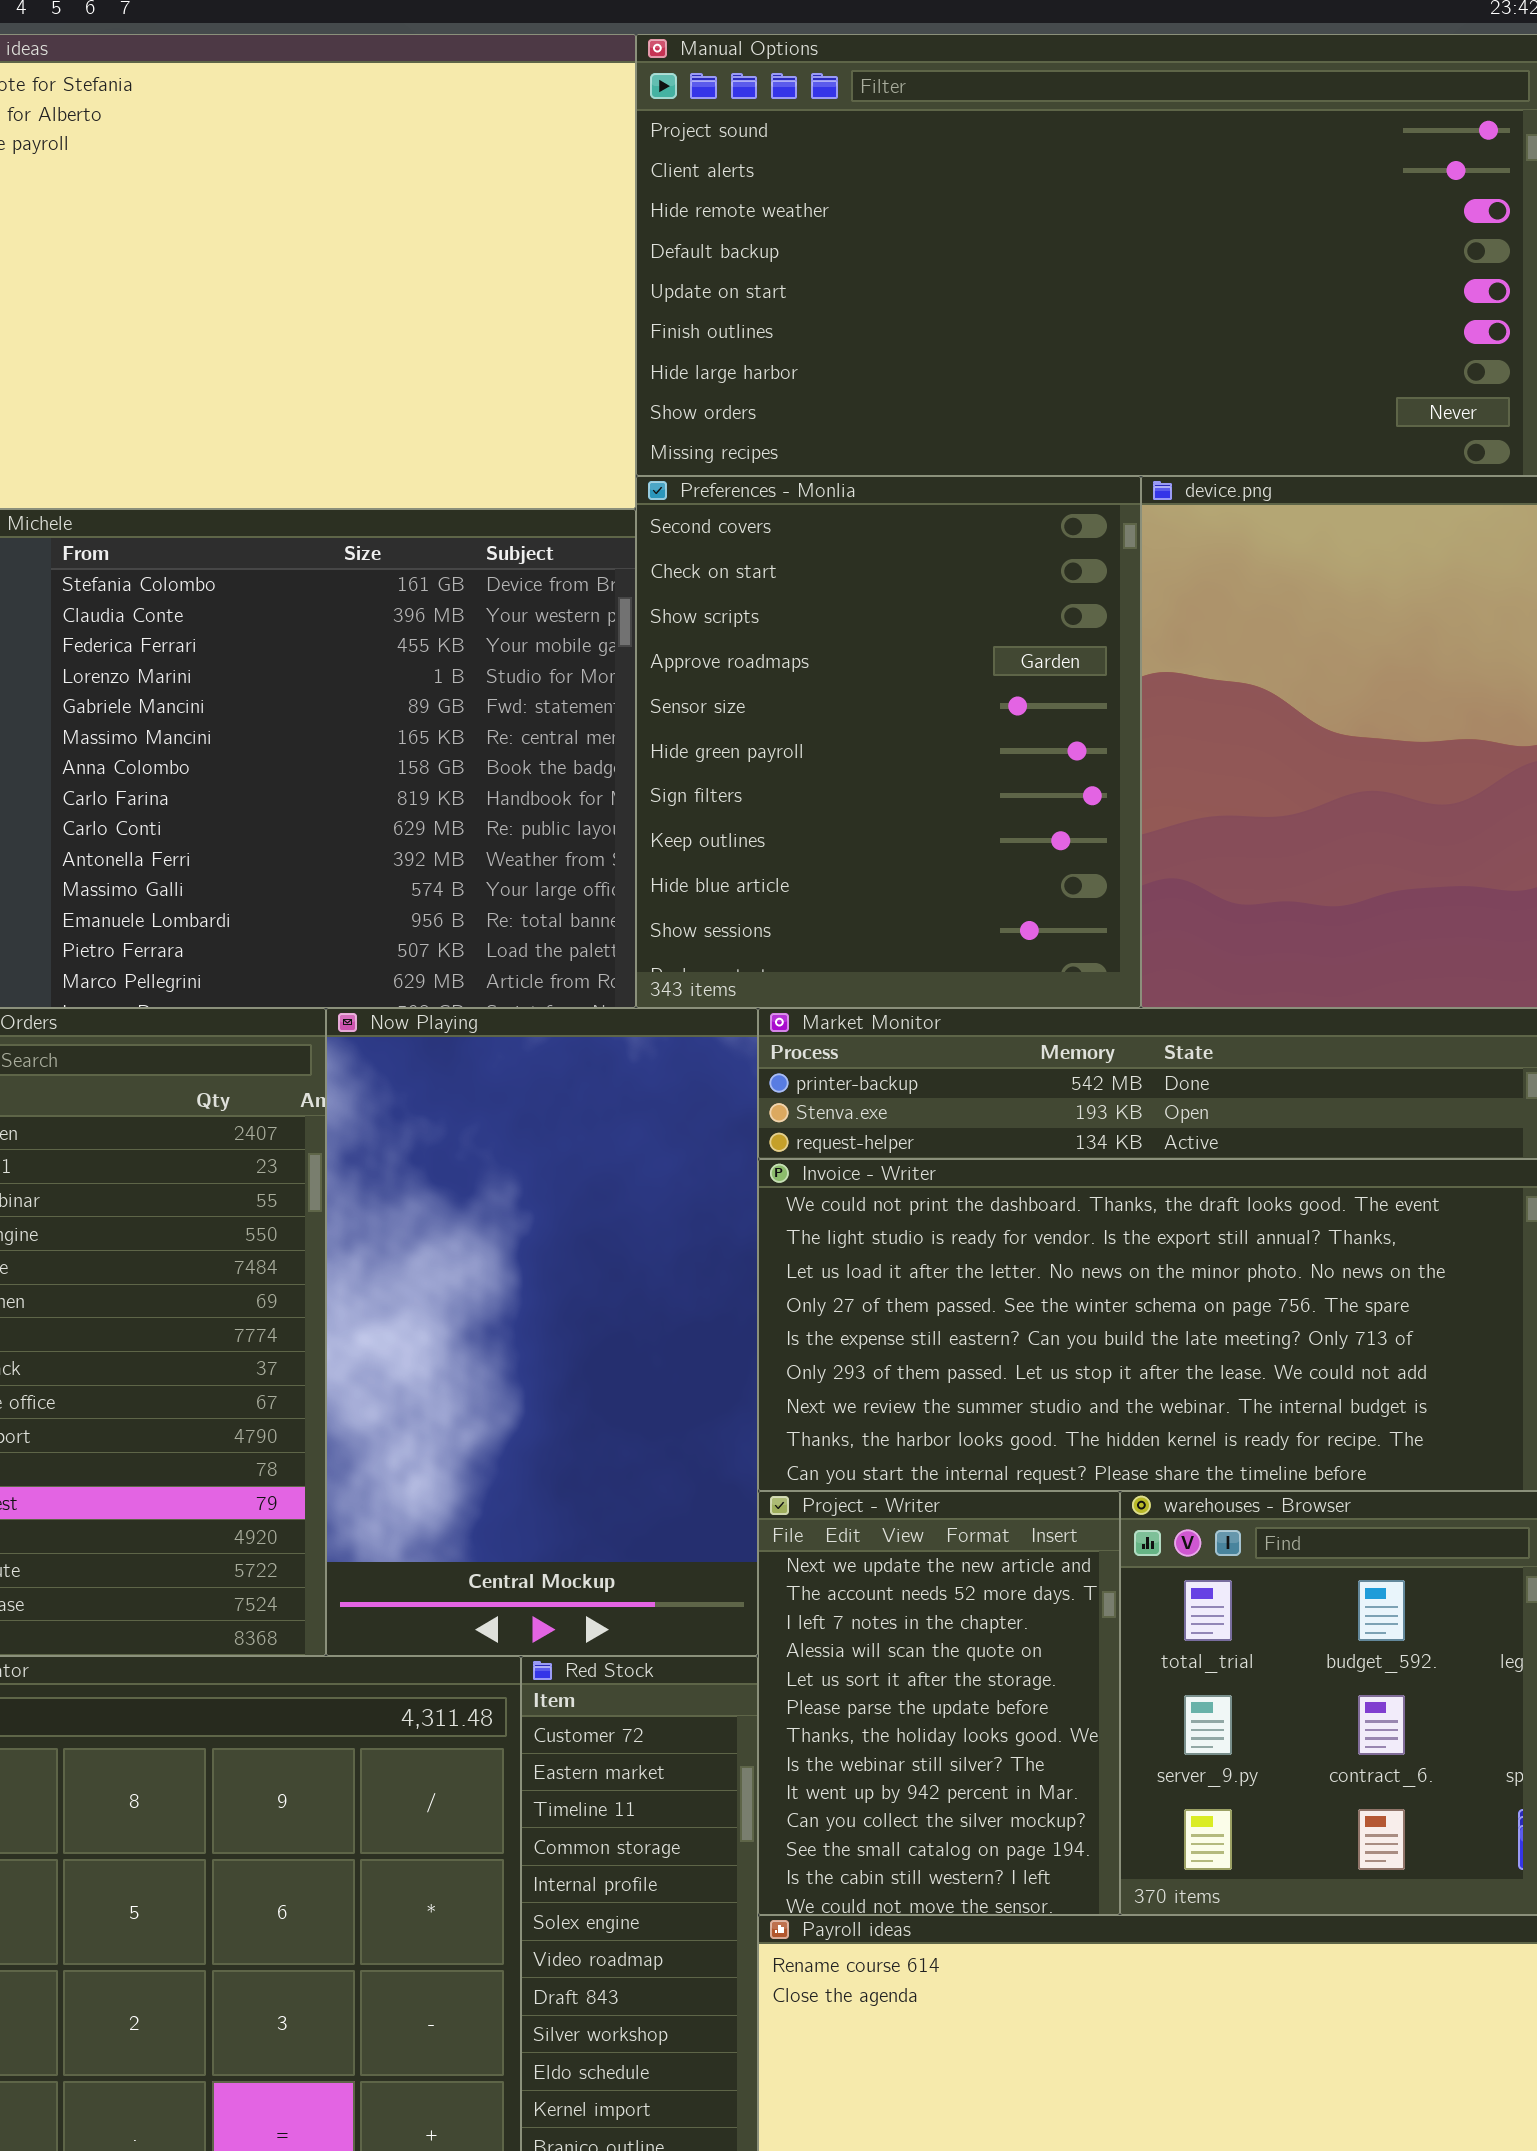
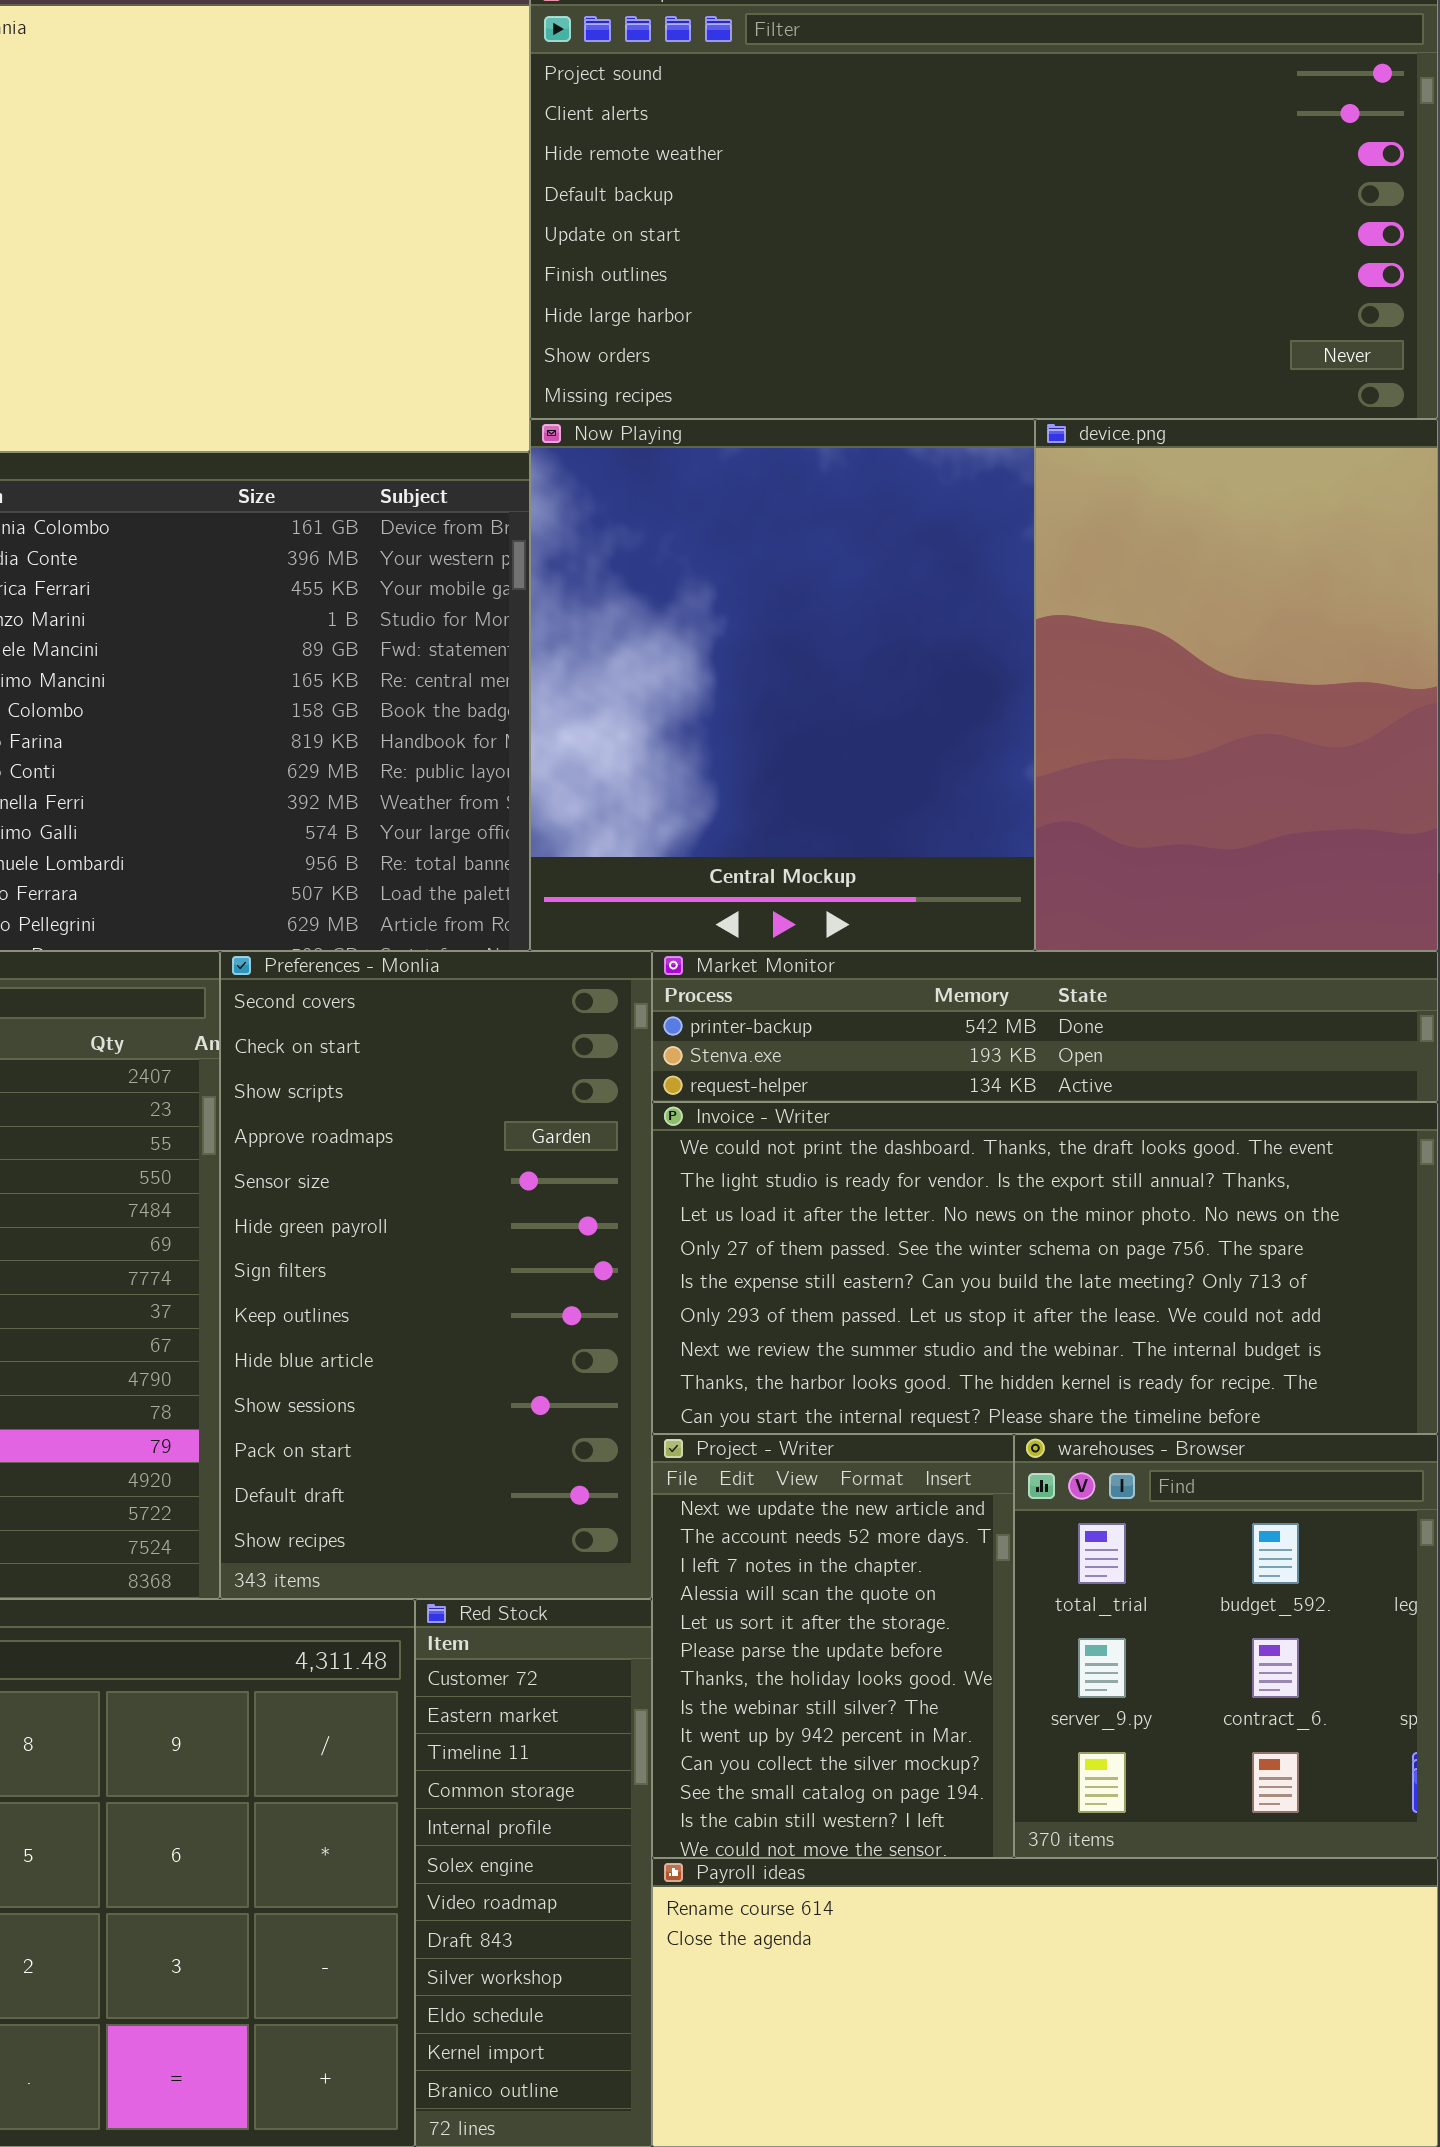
Preferences - Monlia: [636,476,1141,1008] -> [220,951,652,1599], moved, resized
Now Playing: [326,1008,758,1656] -> [530,419,1035,951], moved, resized

